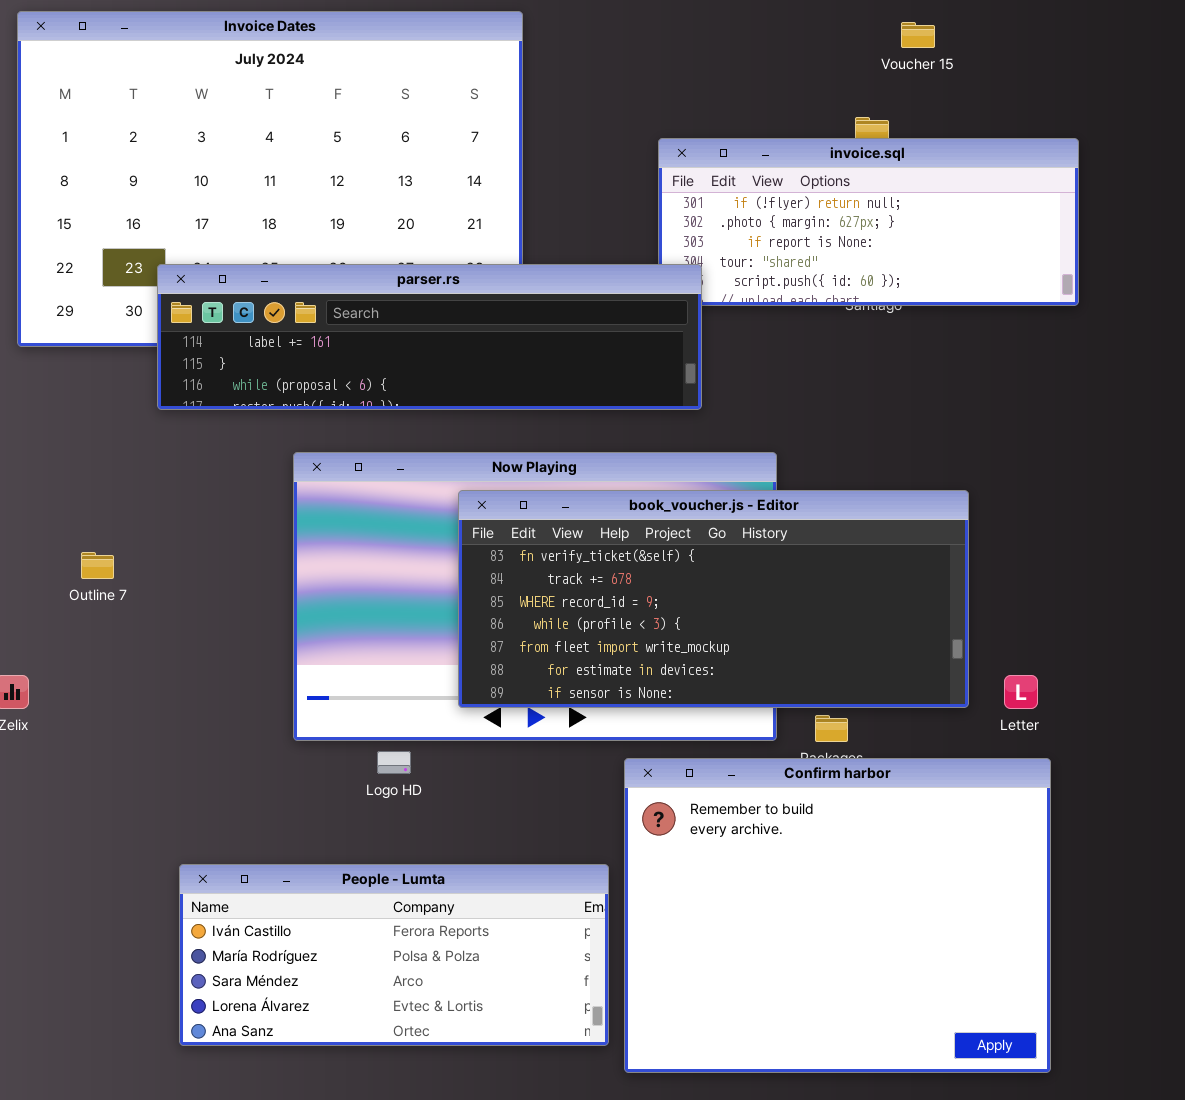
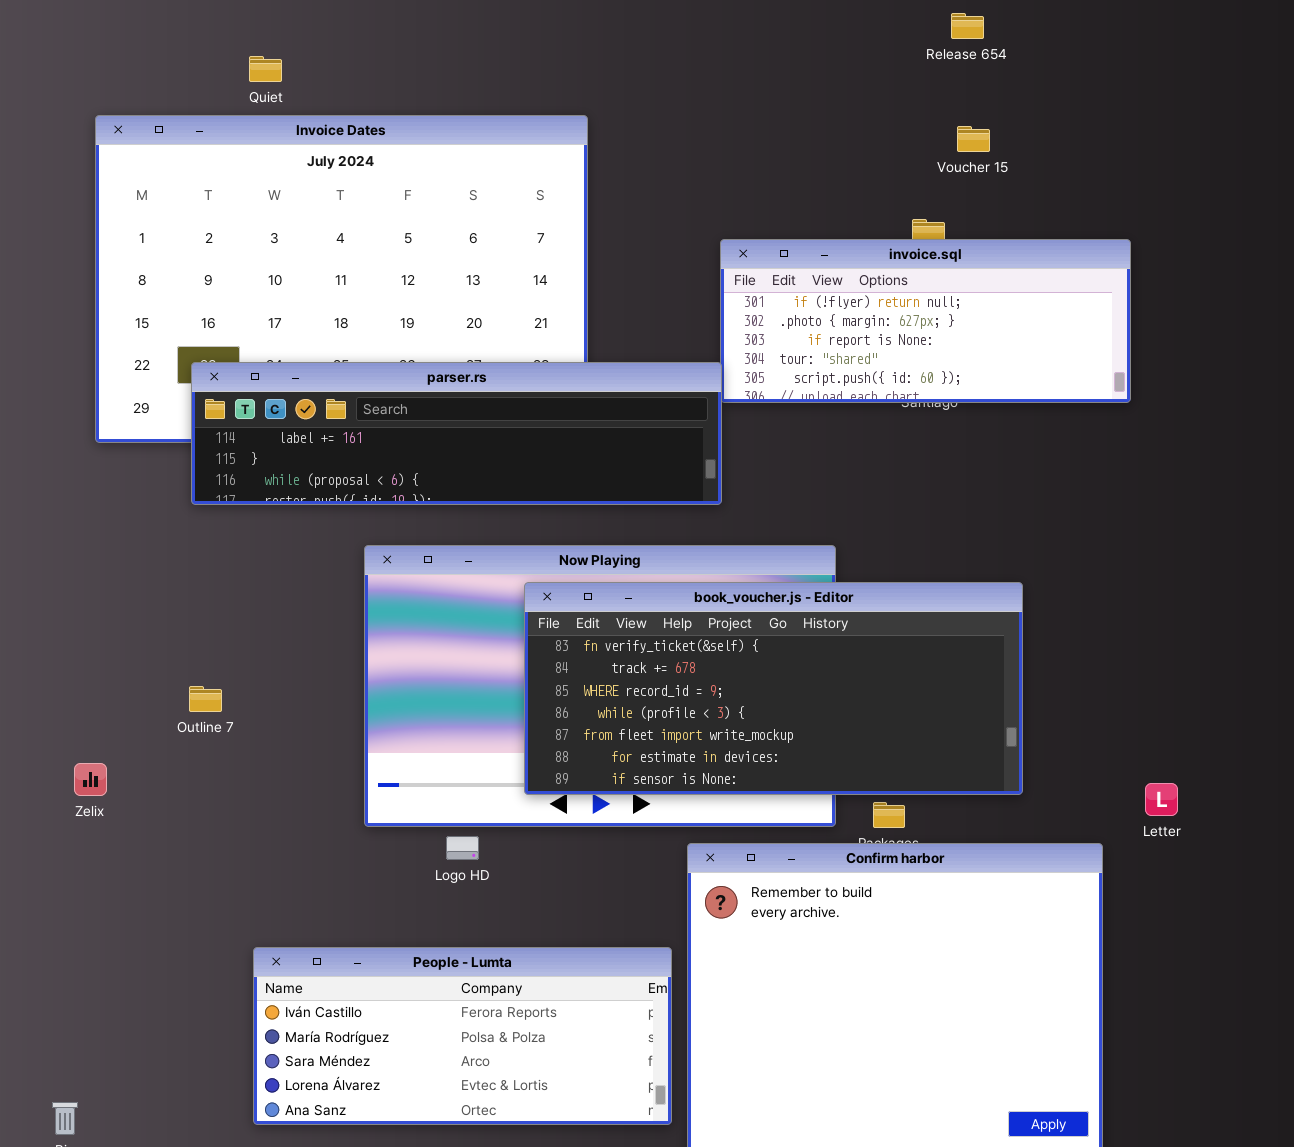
parser.rs: [157,264,702,410] -> [191,362,722,505], moved
Outline 7: [81,552,114,579] -> [189,686,222,712], moved
Letter: [1004,675,1038,709] -> [1145,783,1178,816], moved

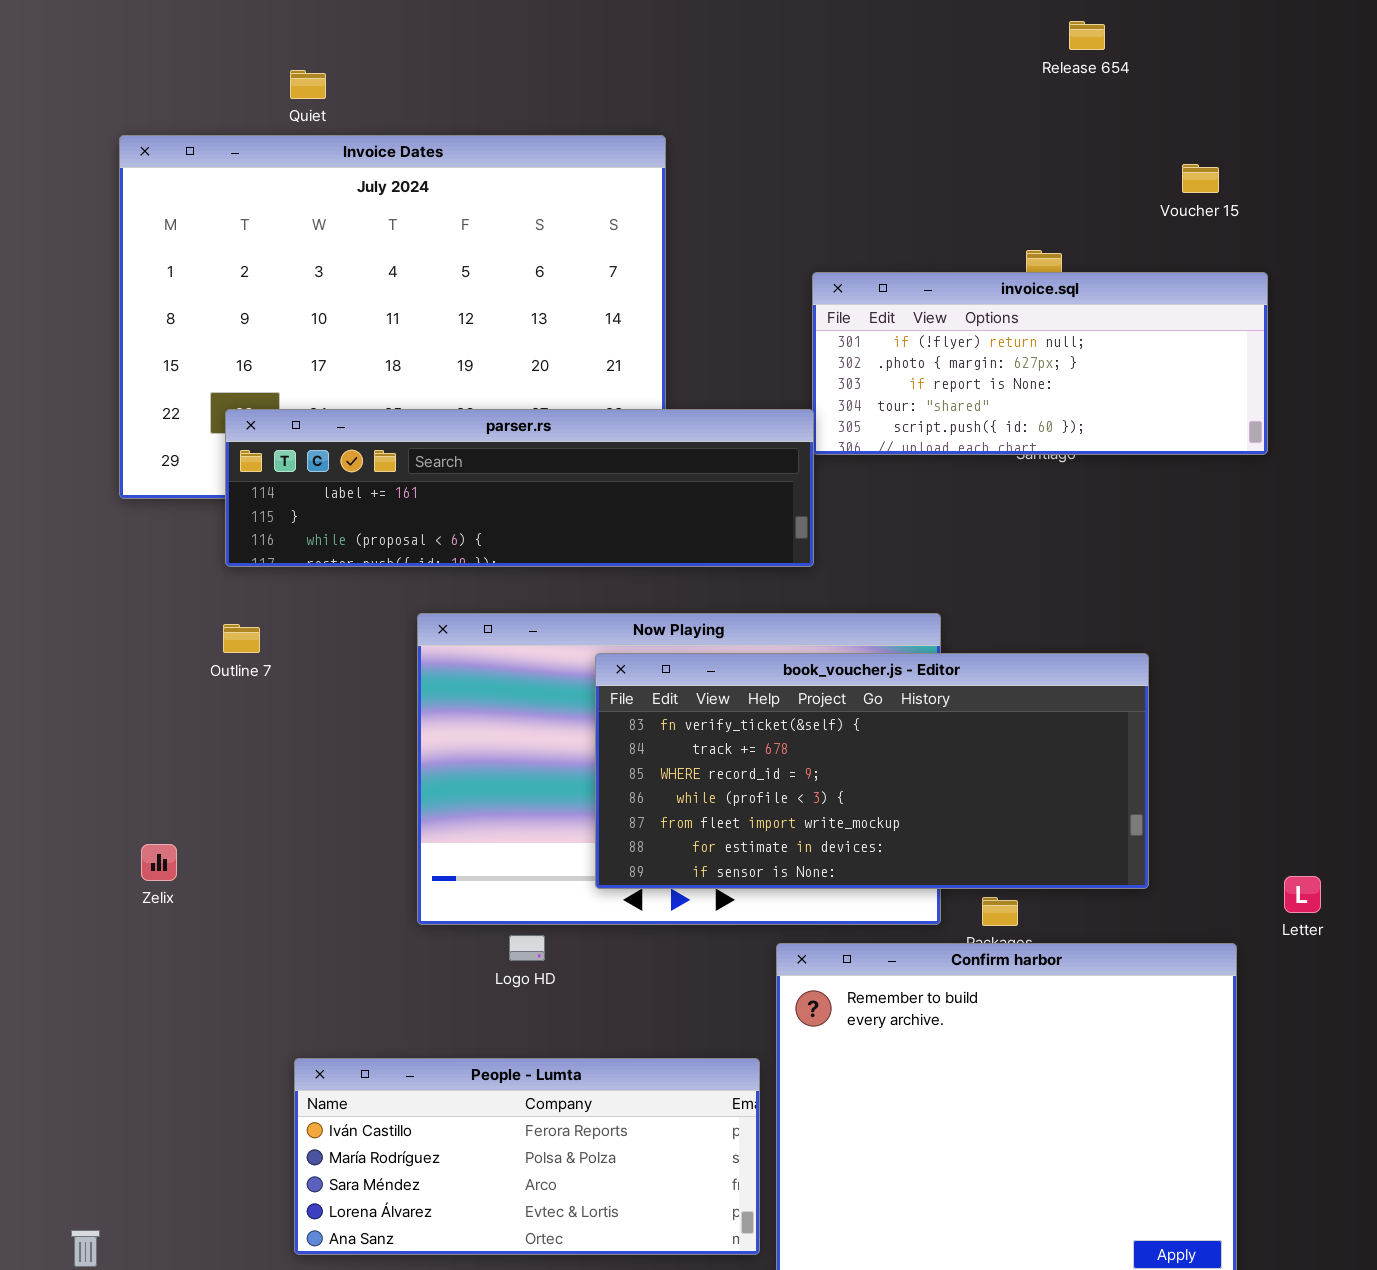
Voucher 15: [957,126,990,152] -> [1182,164,1219,193], moved
Outline 7: [189,686,222,712] -> [223,624,260,653], moved
Zelix: [74,763,107,796] -> [141,844,177,881], moved

